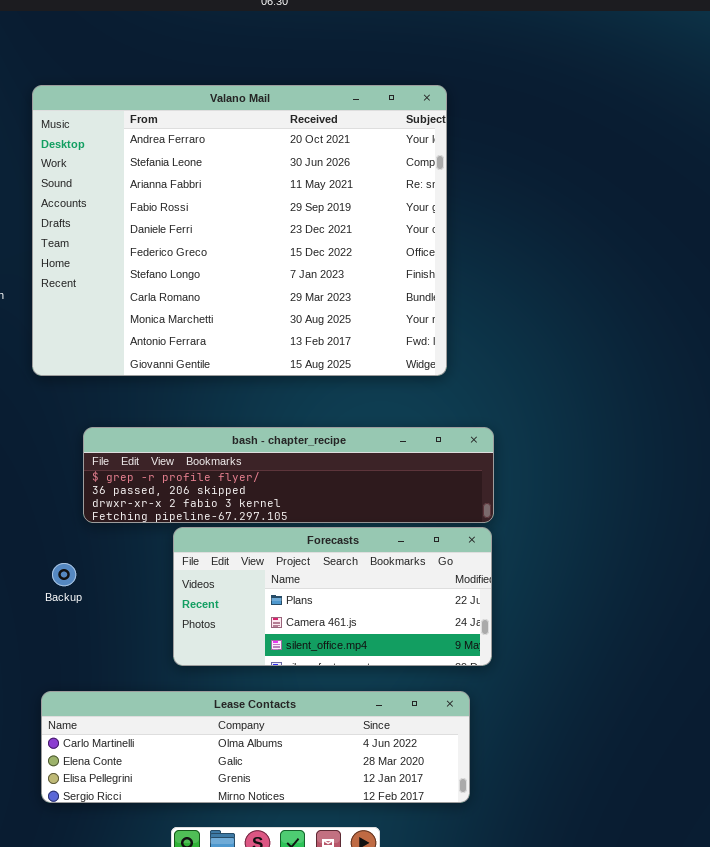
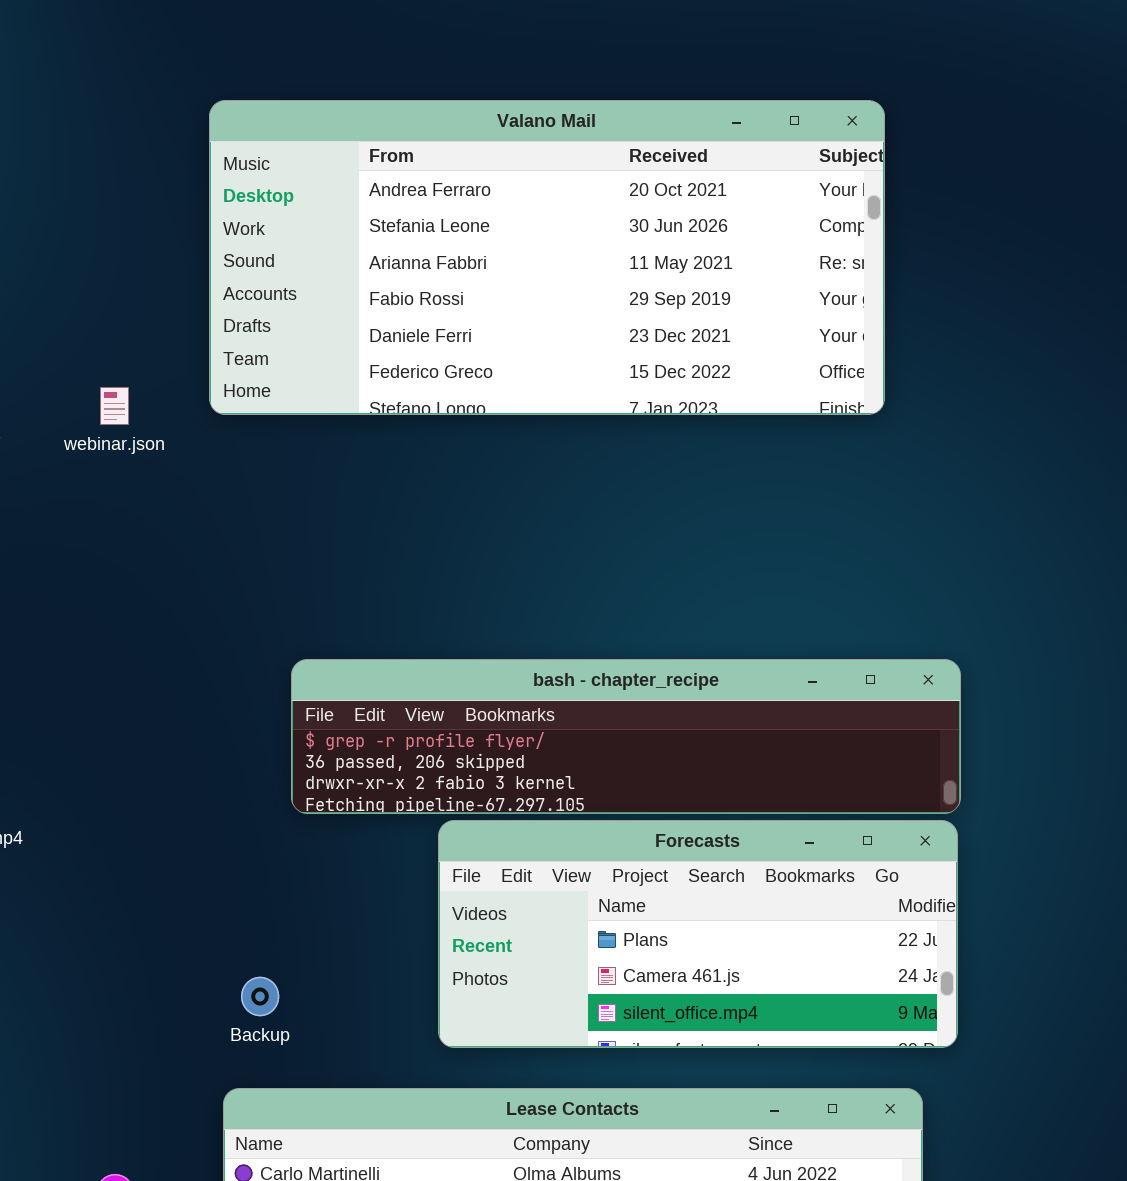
Valano Mail: [32,85,447,376] -> [209,100,885,415], resized
Backup: [52,563,76,586] -> [241,977,279,1016], moved

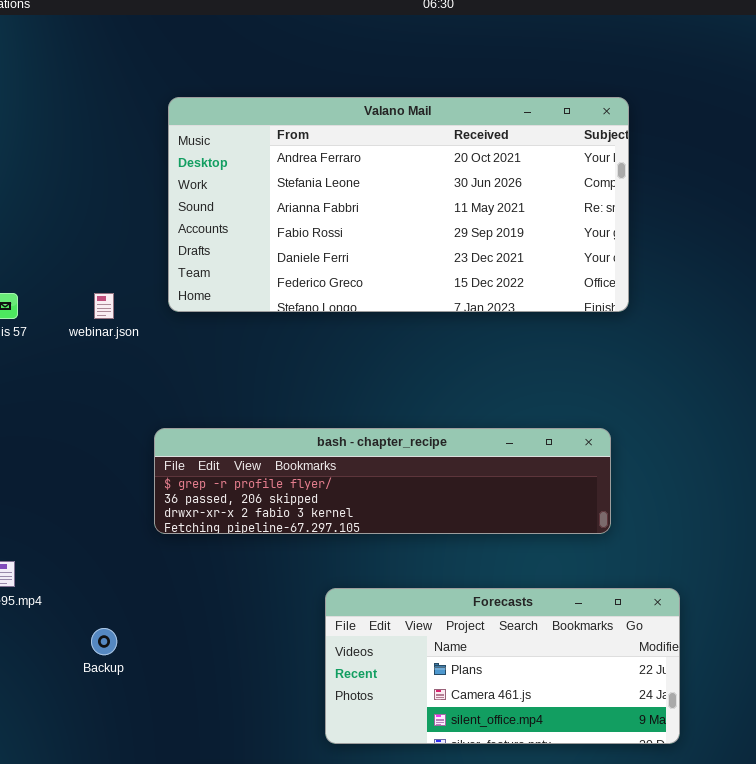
bash - chapter_recipe: [291,659,961,814] -> [154,428,611,534], moved
Backup: [241,977,279,1016] -> [91,628,117,655], moved

